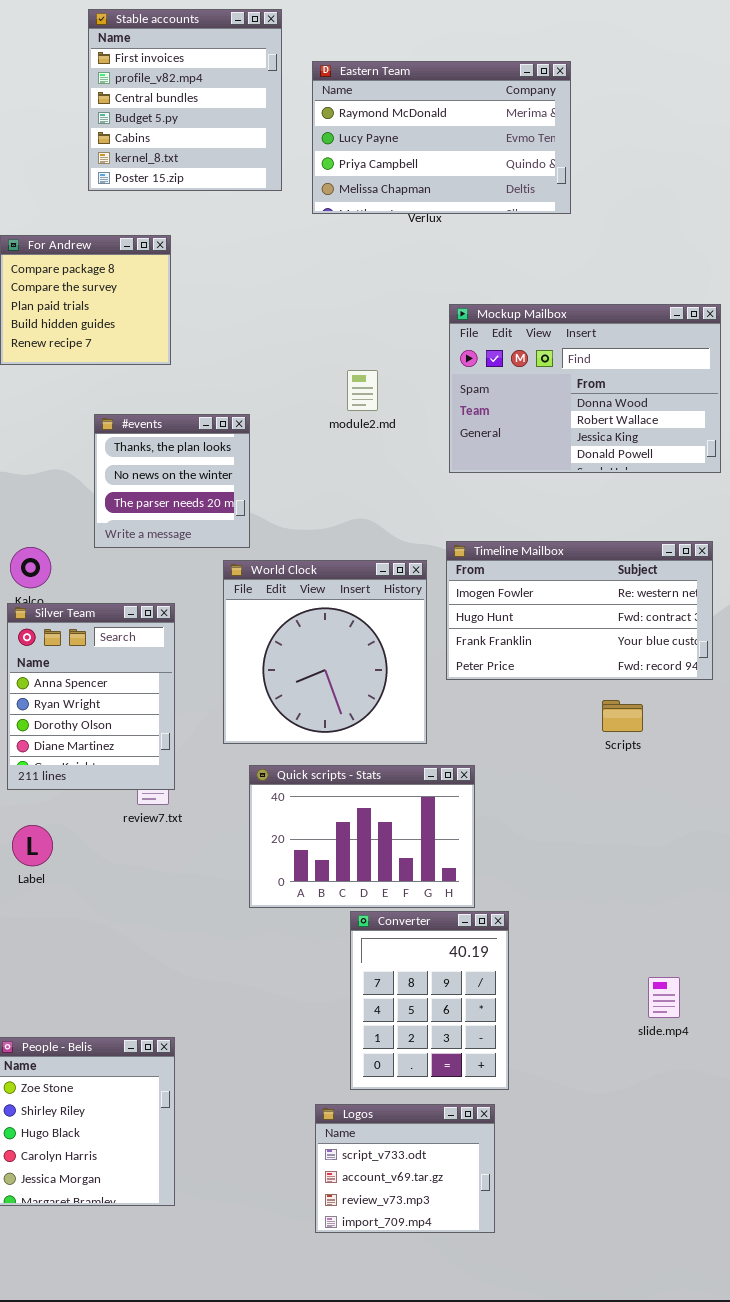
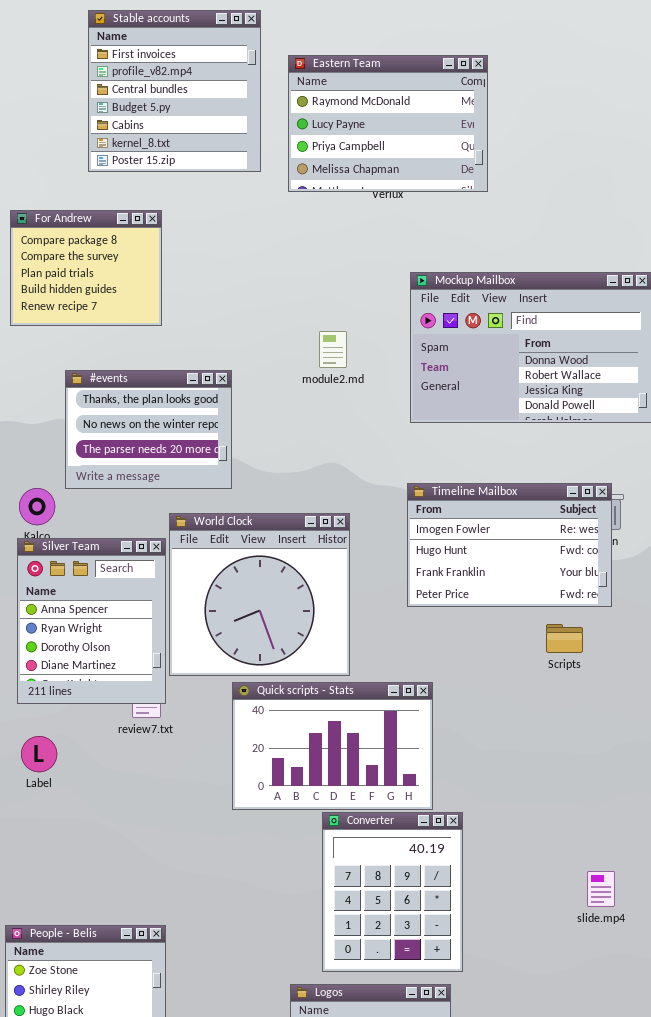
Eastern Team: [312,61,571,214] -> [288,55,488,192], resized
#events: [94,414,250,548] -> [65,370,232,489], resized
Timeline Mailbox: [446,541,713,680] -> [407,483,612,607], resized
World Clock: [223,560,427,744] -> [169,513,350,676], moved

